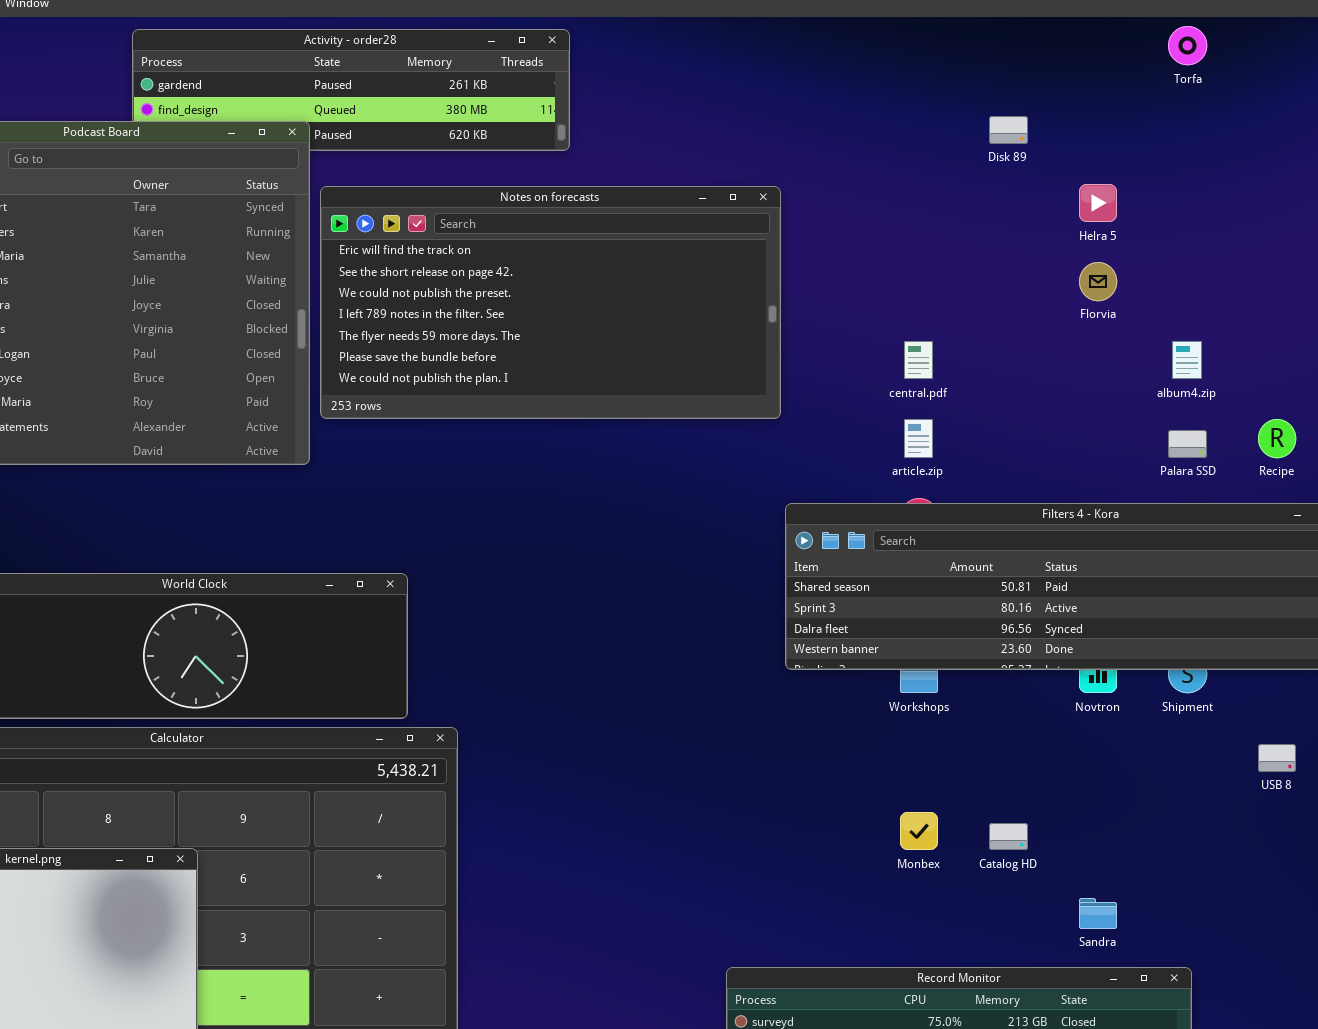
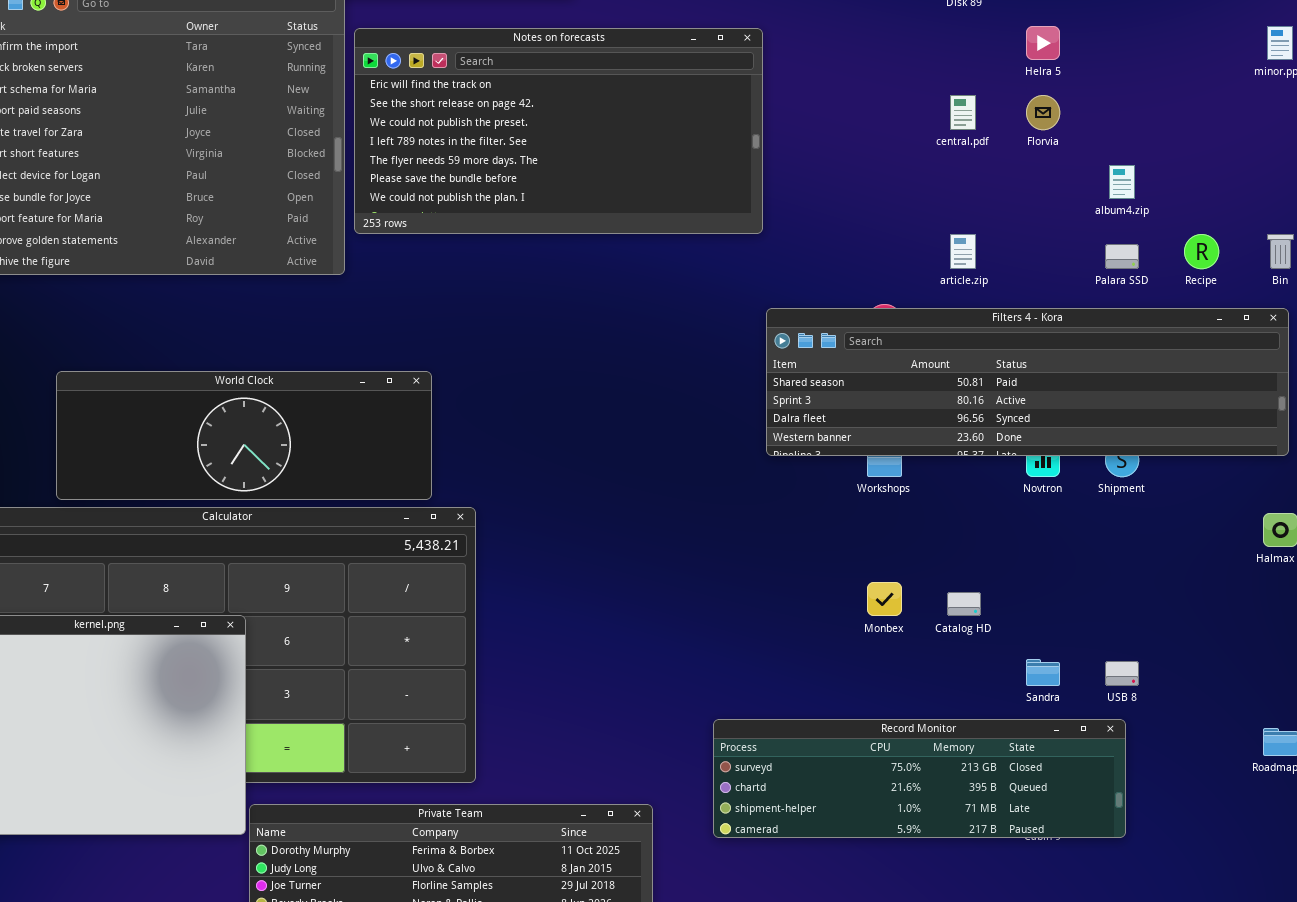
central.pdf: [904,341,933,379] -> [950,95,976,130], moved
article.zip: [904,419,933,458] -> [950,234,976,269], moved
USB 8: [1258,744,1296,772] -> [1105,661,1139,686], moved

